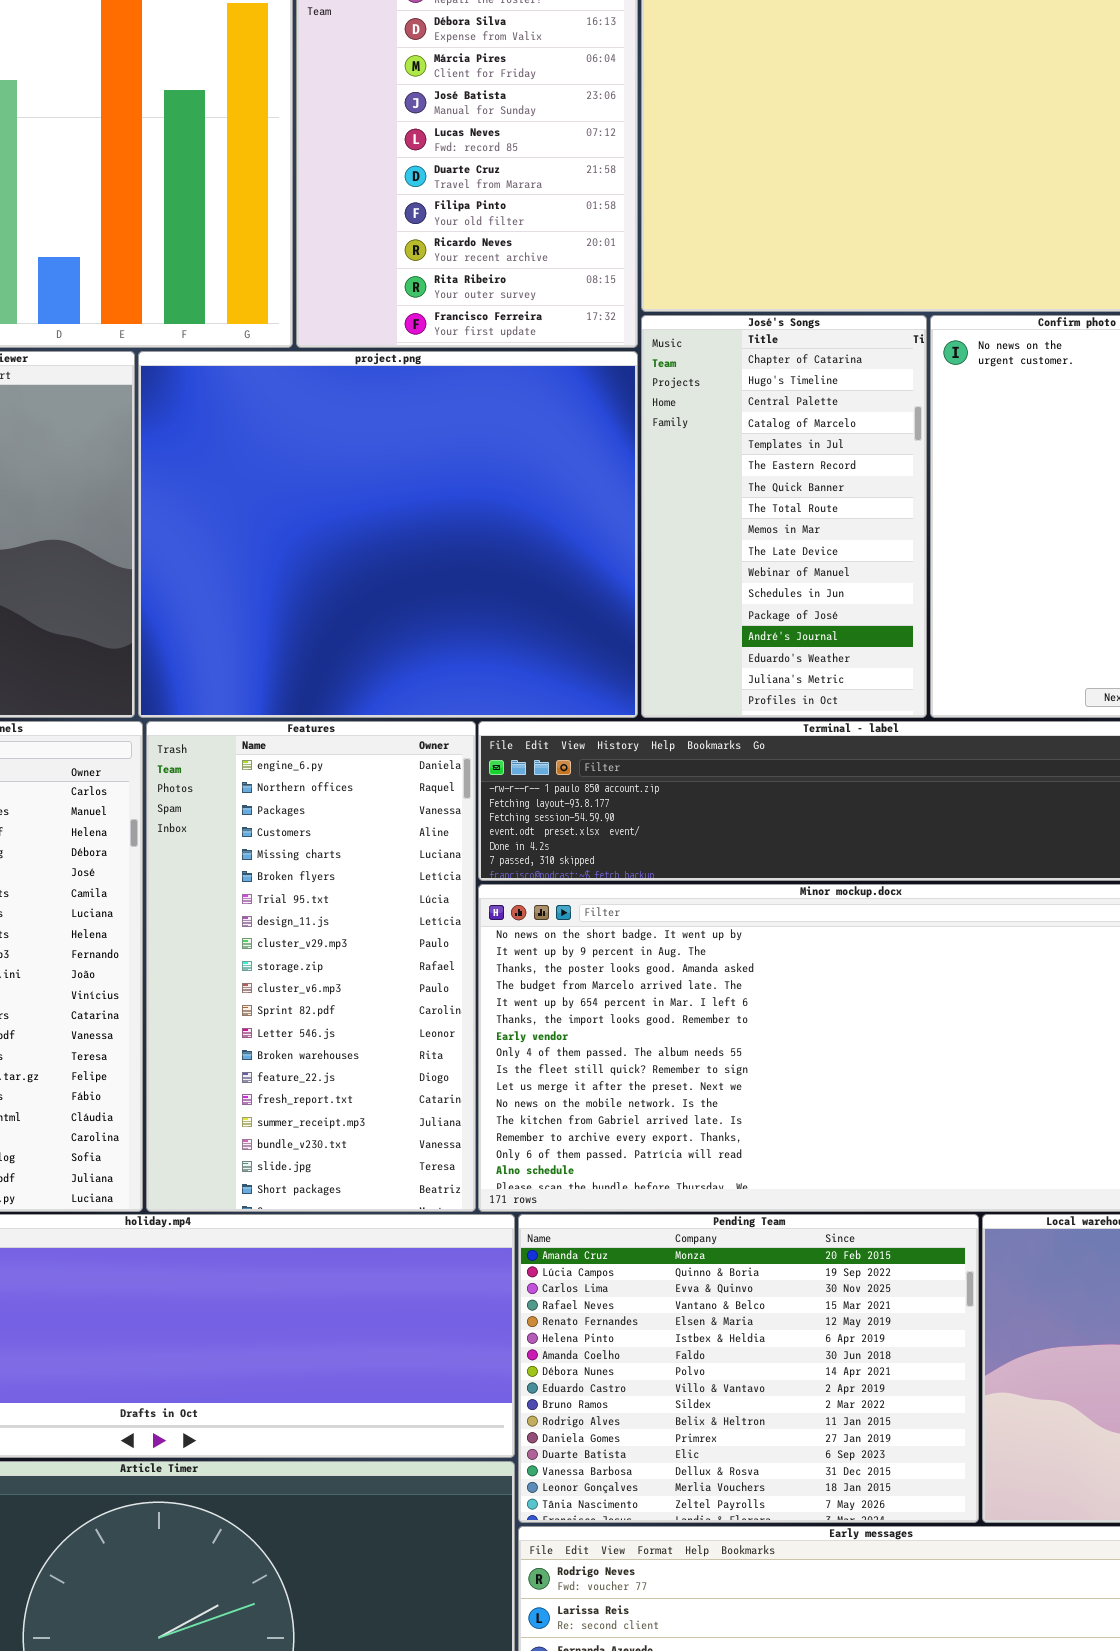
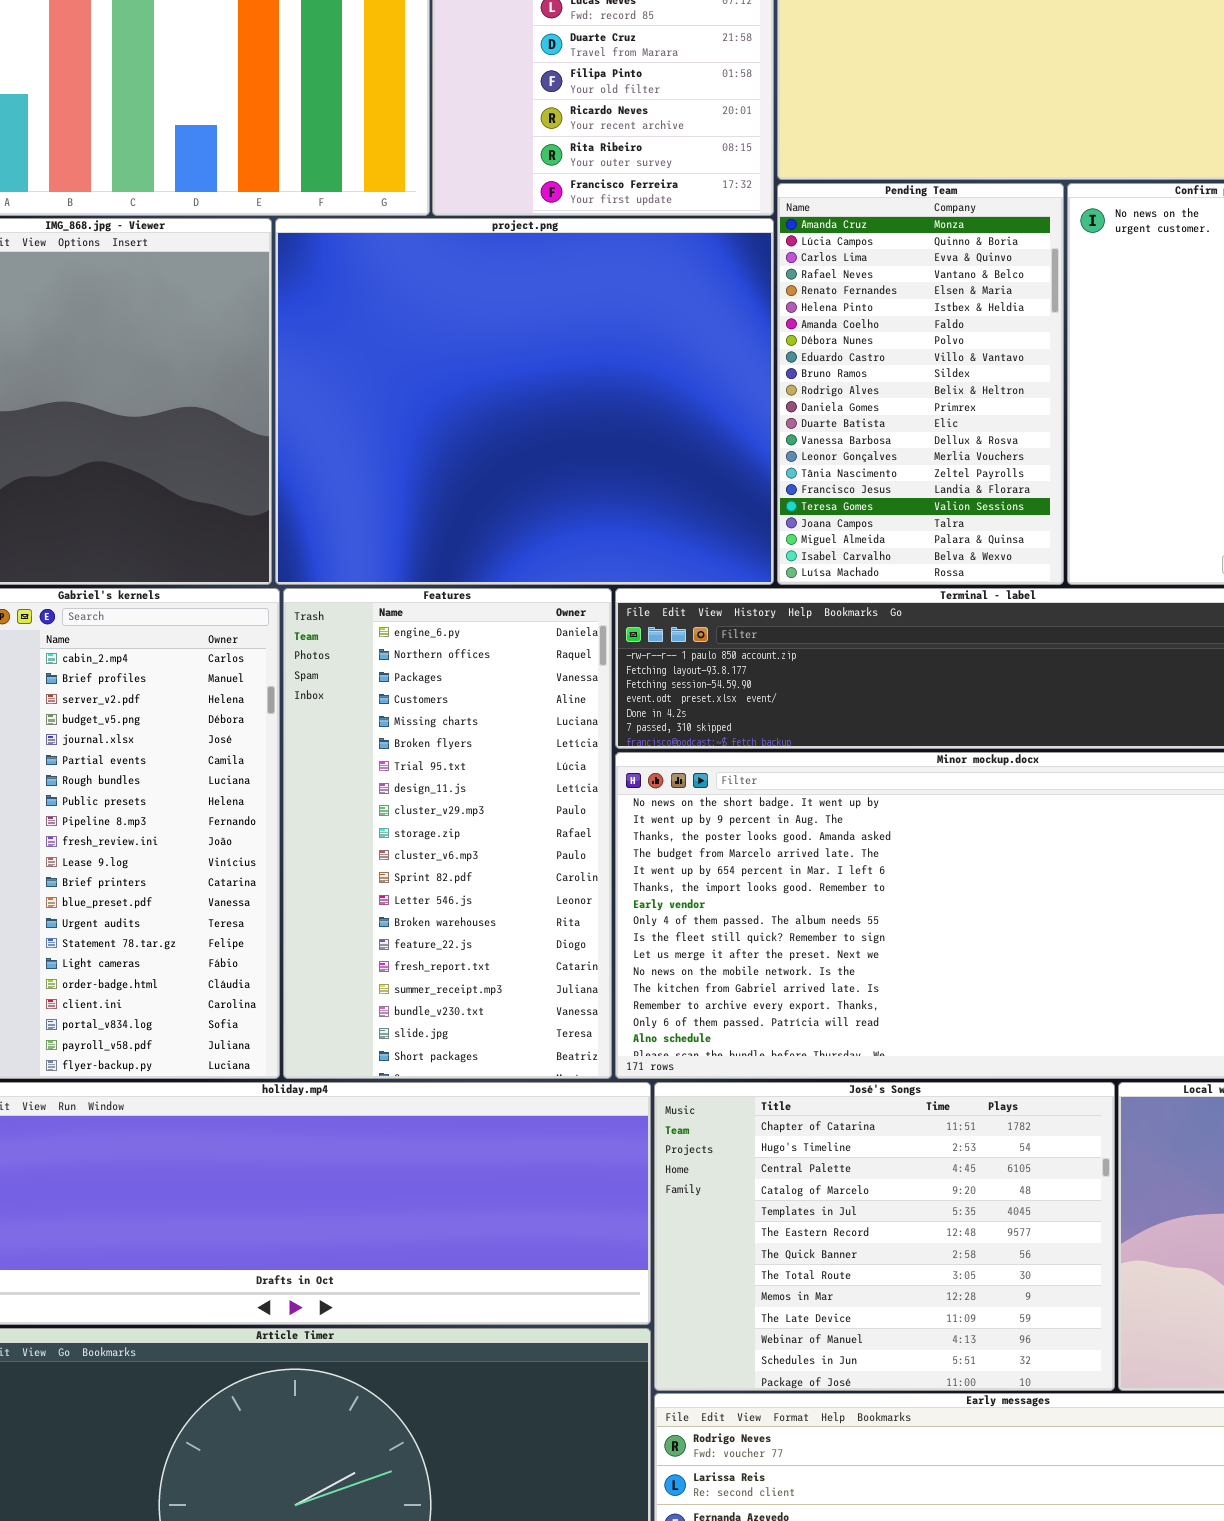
José's Songs: [641,315,927,718] -> [654,1082,1115,1391], moved, resized
Pending Team: [518,1214,979,1523] -> [777,183,1064,585], moved, resized

